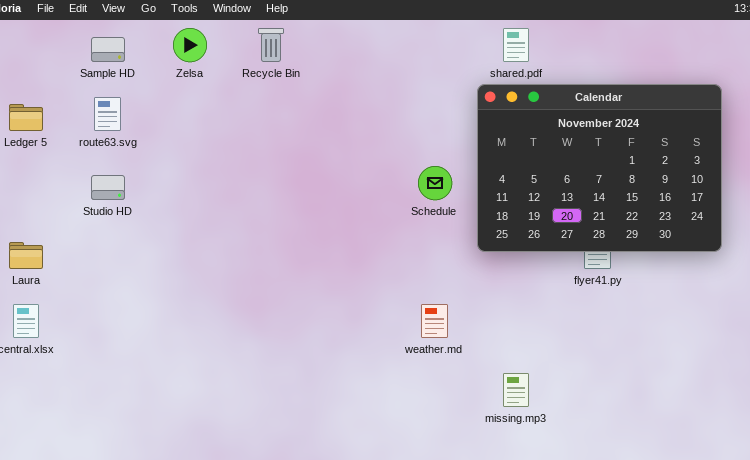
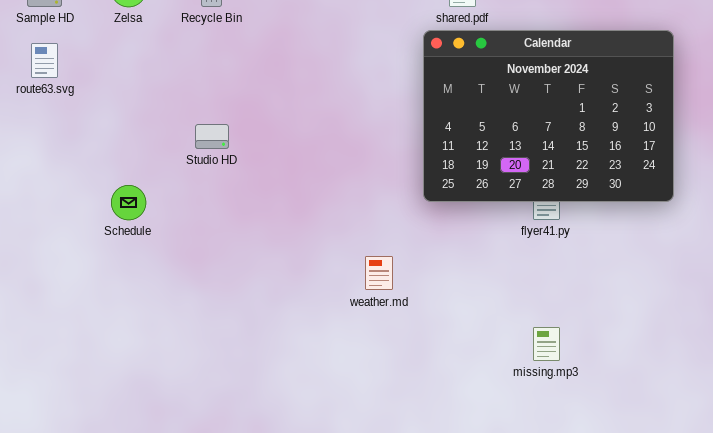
Schedule: [418,166,452,200] -> [111,185,146,220], moved
Studio HD: [91,175,125,200] -> [195,124,229,149], moved
missing.mp3: [503,373,529,407] -> [533,327,560,361], moved

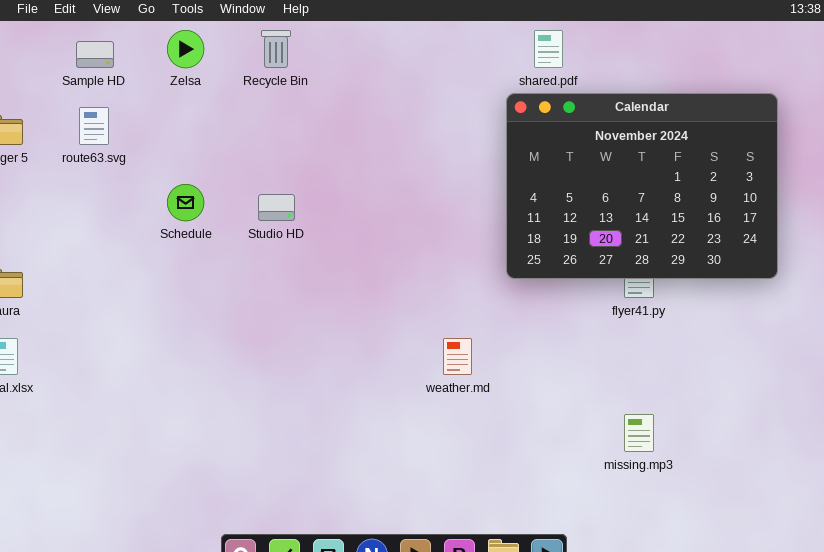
Schedule: [111,185,146,220] -> [167,184,204,221], moved

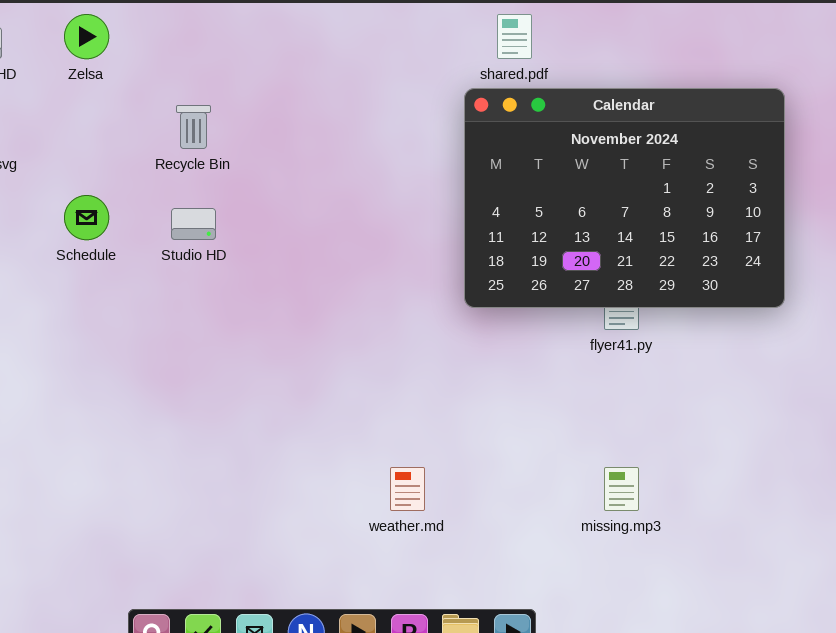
Recycle Bin: [261,30,291,68] -> [176,105,211,149], moved
weather.md: [443,338,472,375] -> [390,467,425,511], moved

